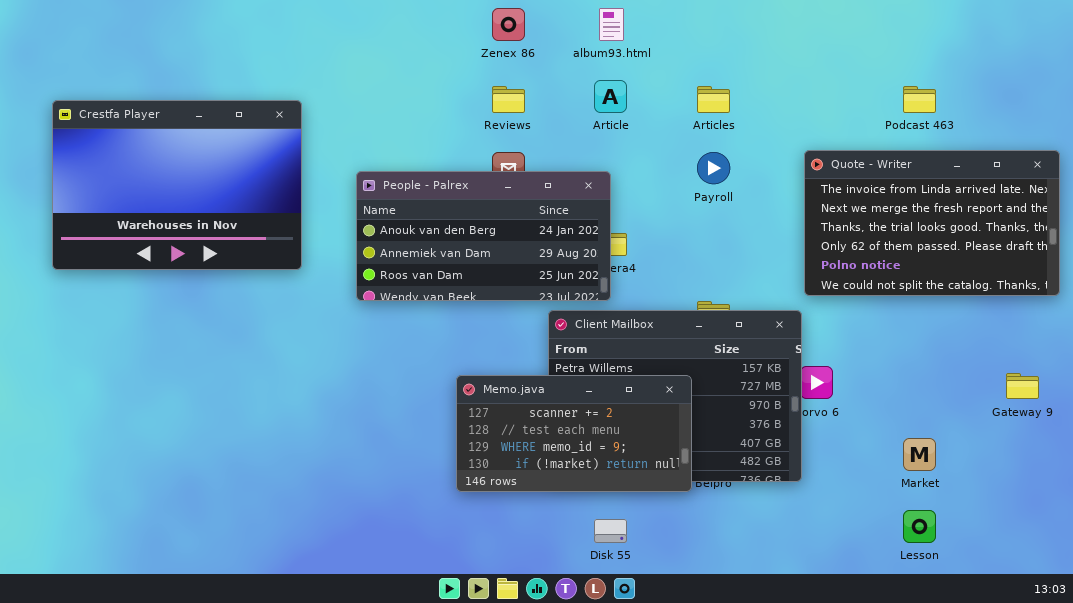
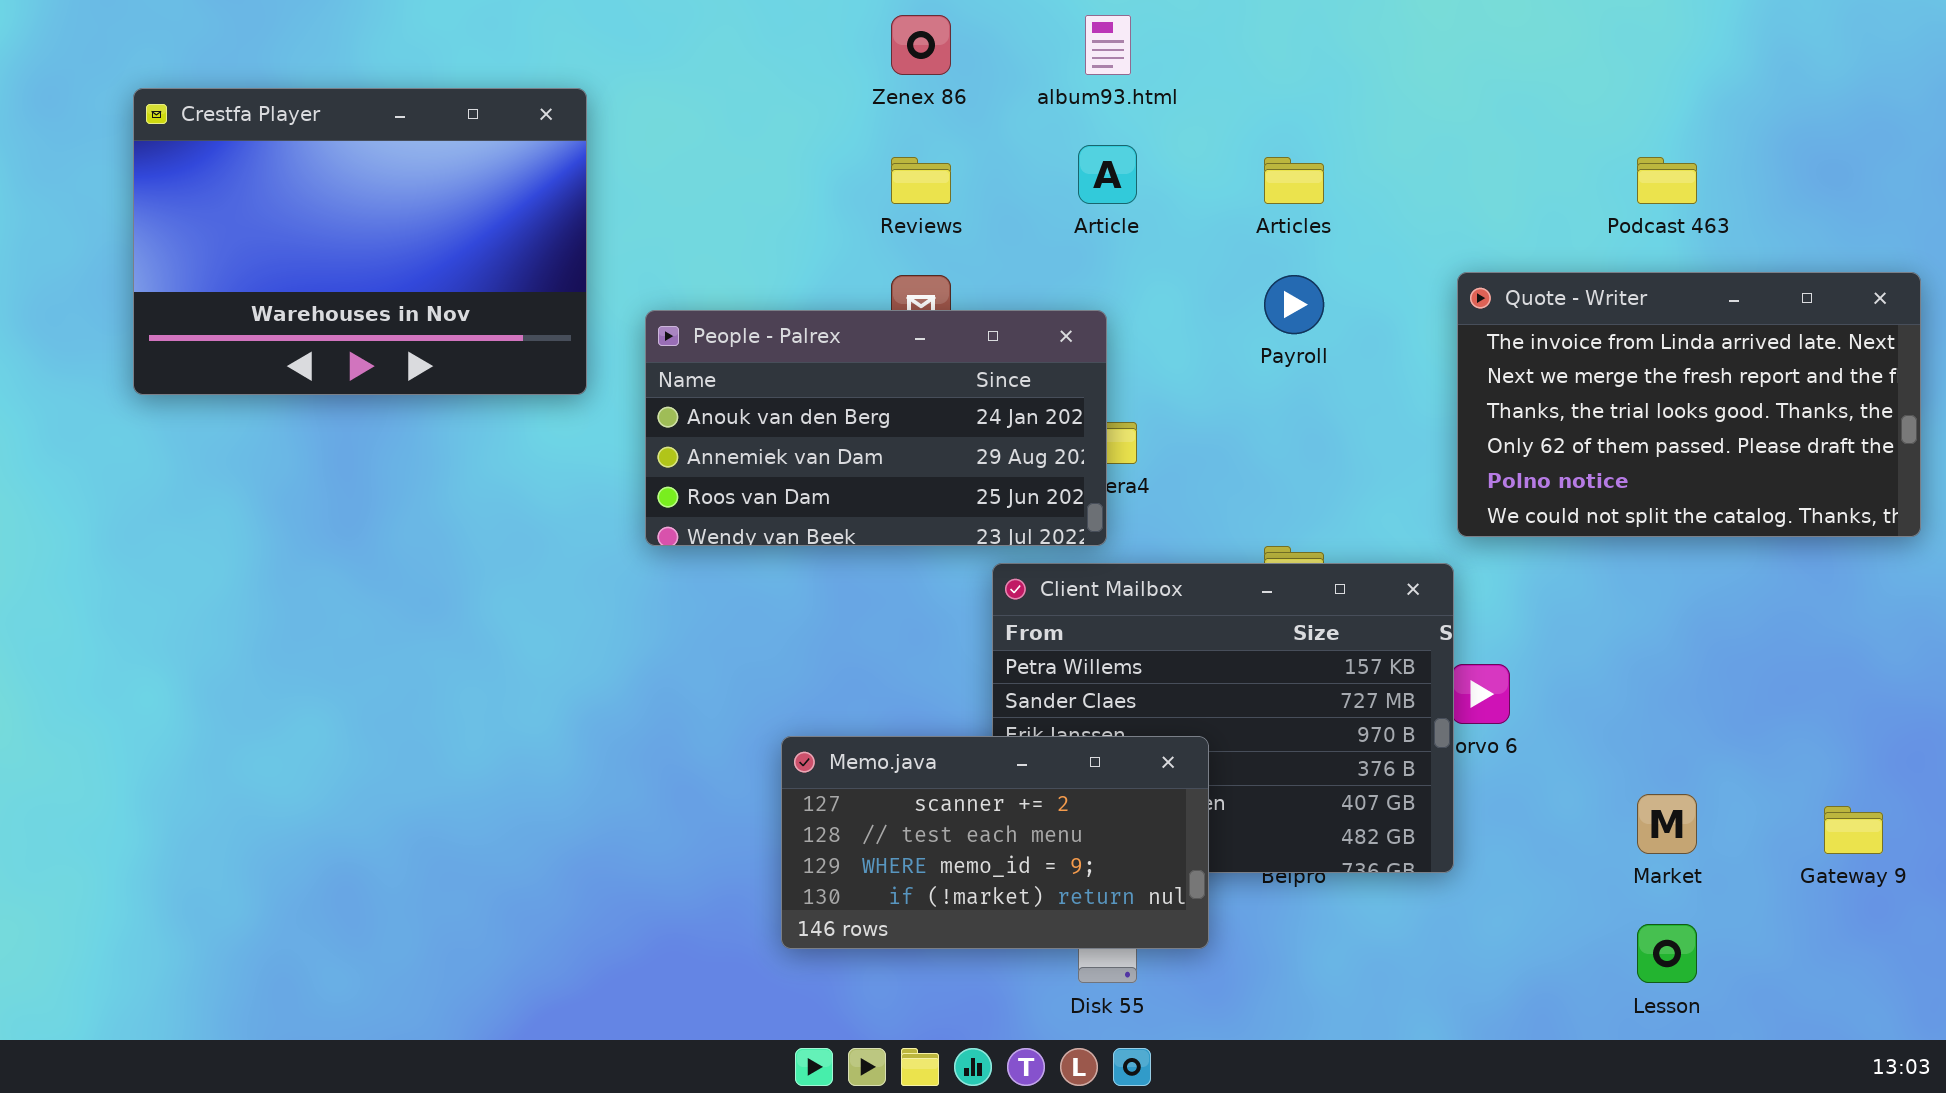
Crestfa Player: [52,100,302,270] -> [133,88,587,395], moved
Gateway 9: [1006,373,1039,399] -> [1824,806,1883,854], moved
Memo.java: [456,375,692,492] -> [781,736,1209,949], moved

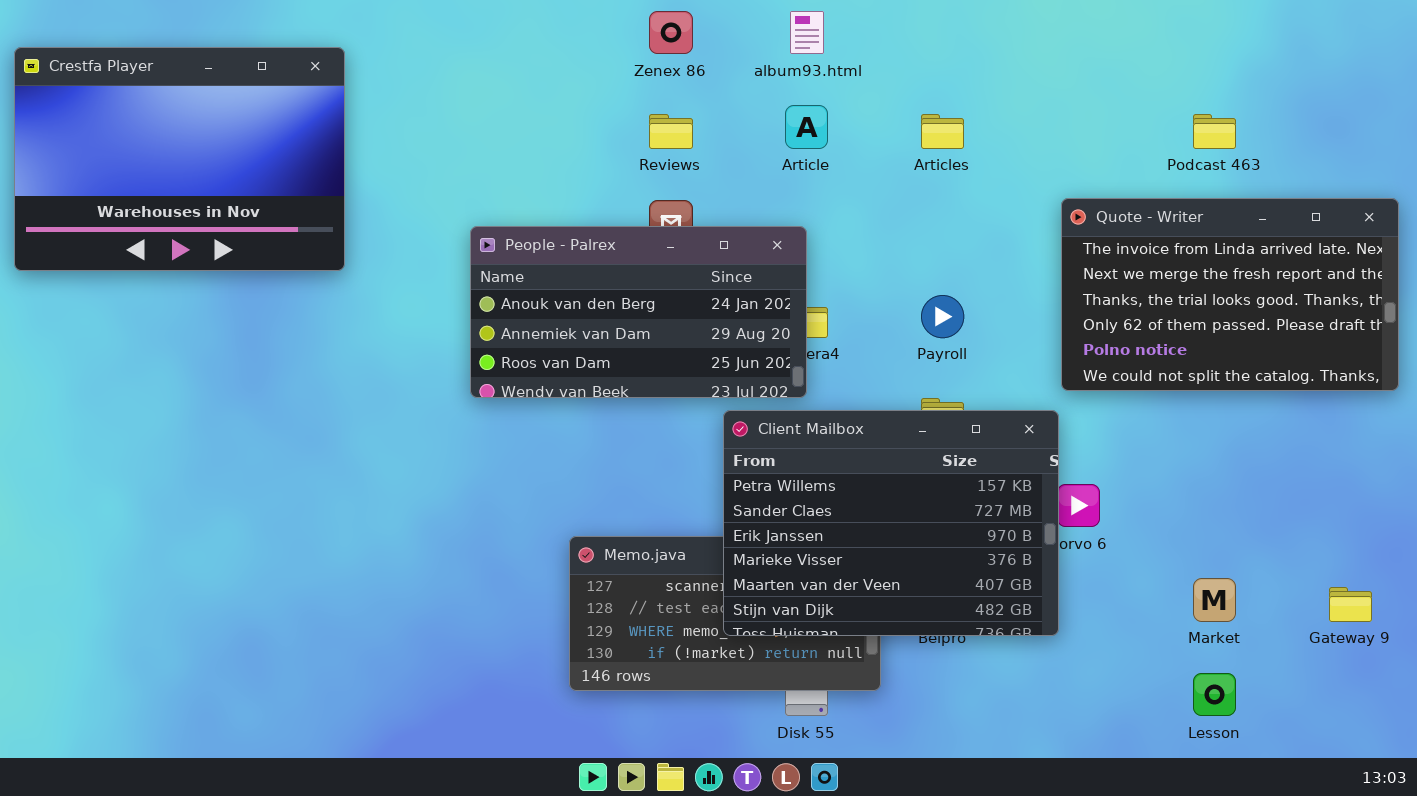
Crestfa Player: [133,88,587,395] -> [14,47,345,271], moved
Payroll: [1264,275,1324,334] -> [921,295,964,338], moved
Client Mailbox: [992,563,1454,873] -> [723,410,1059,636], raised

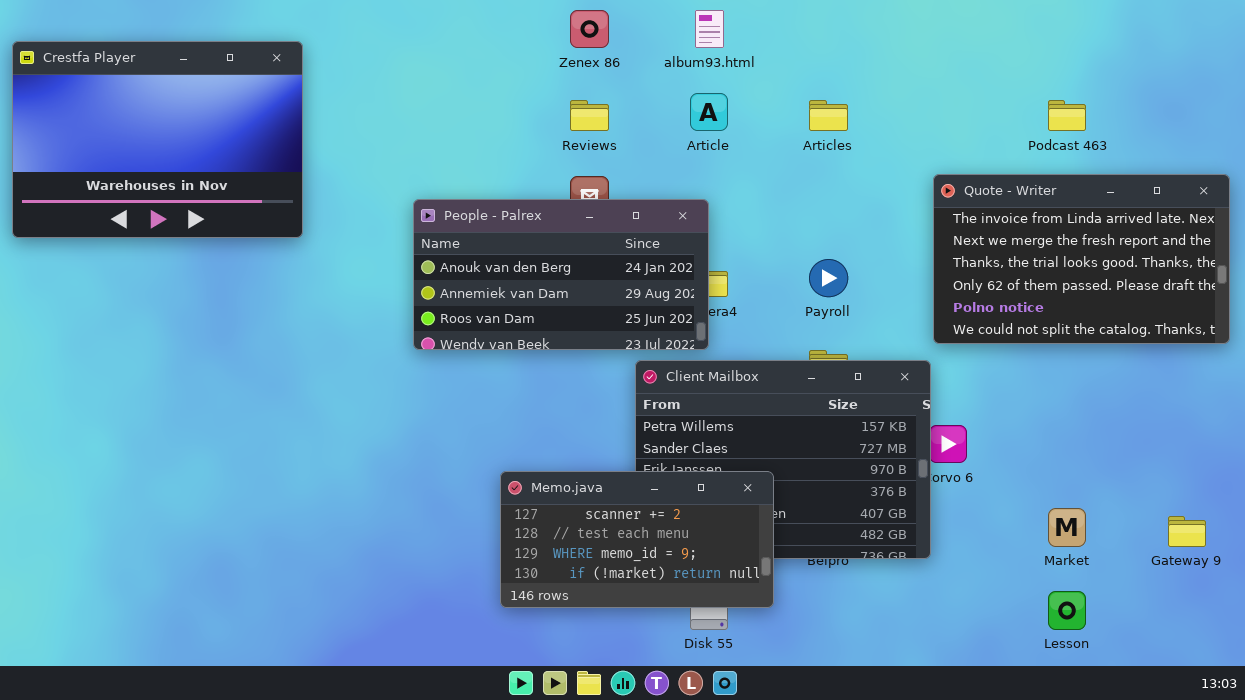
Memo.java: [569,536,881,691] -> [500,471,774,608], raised

